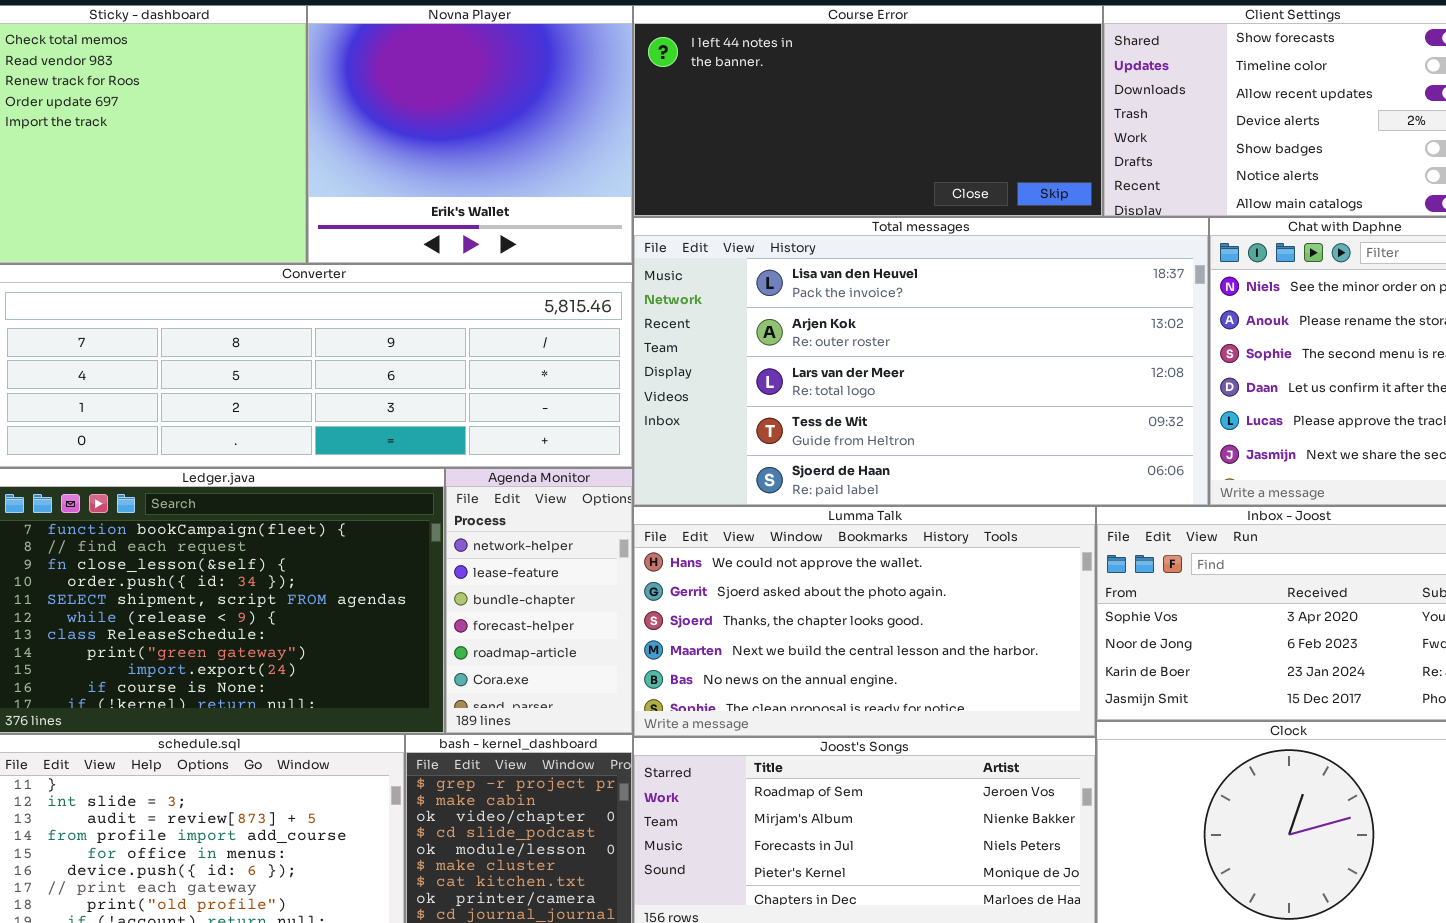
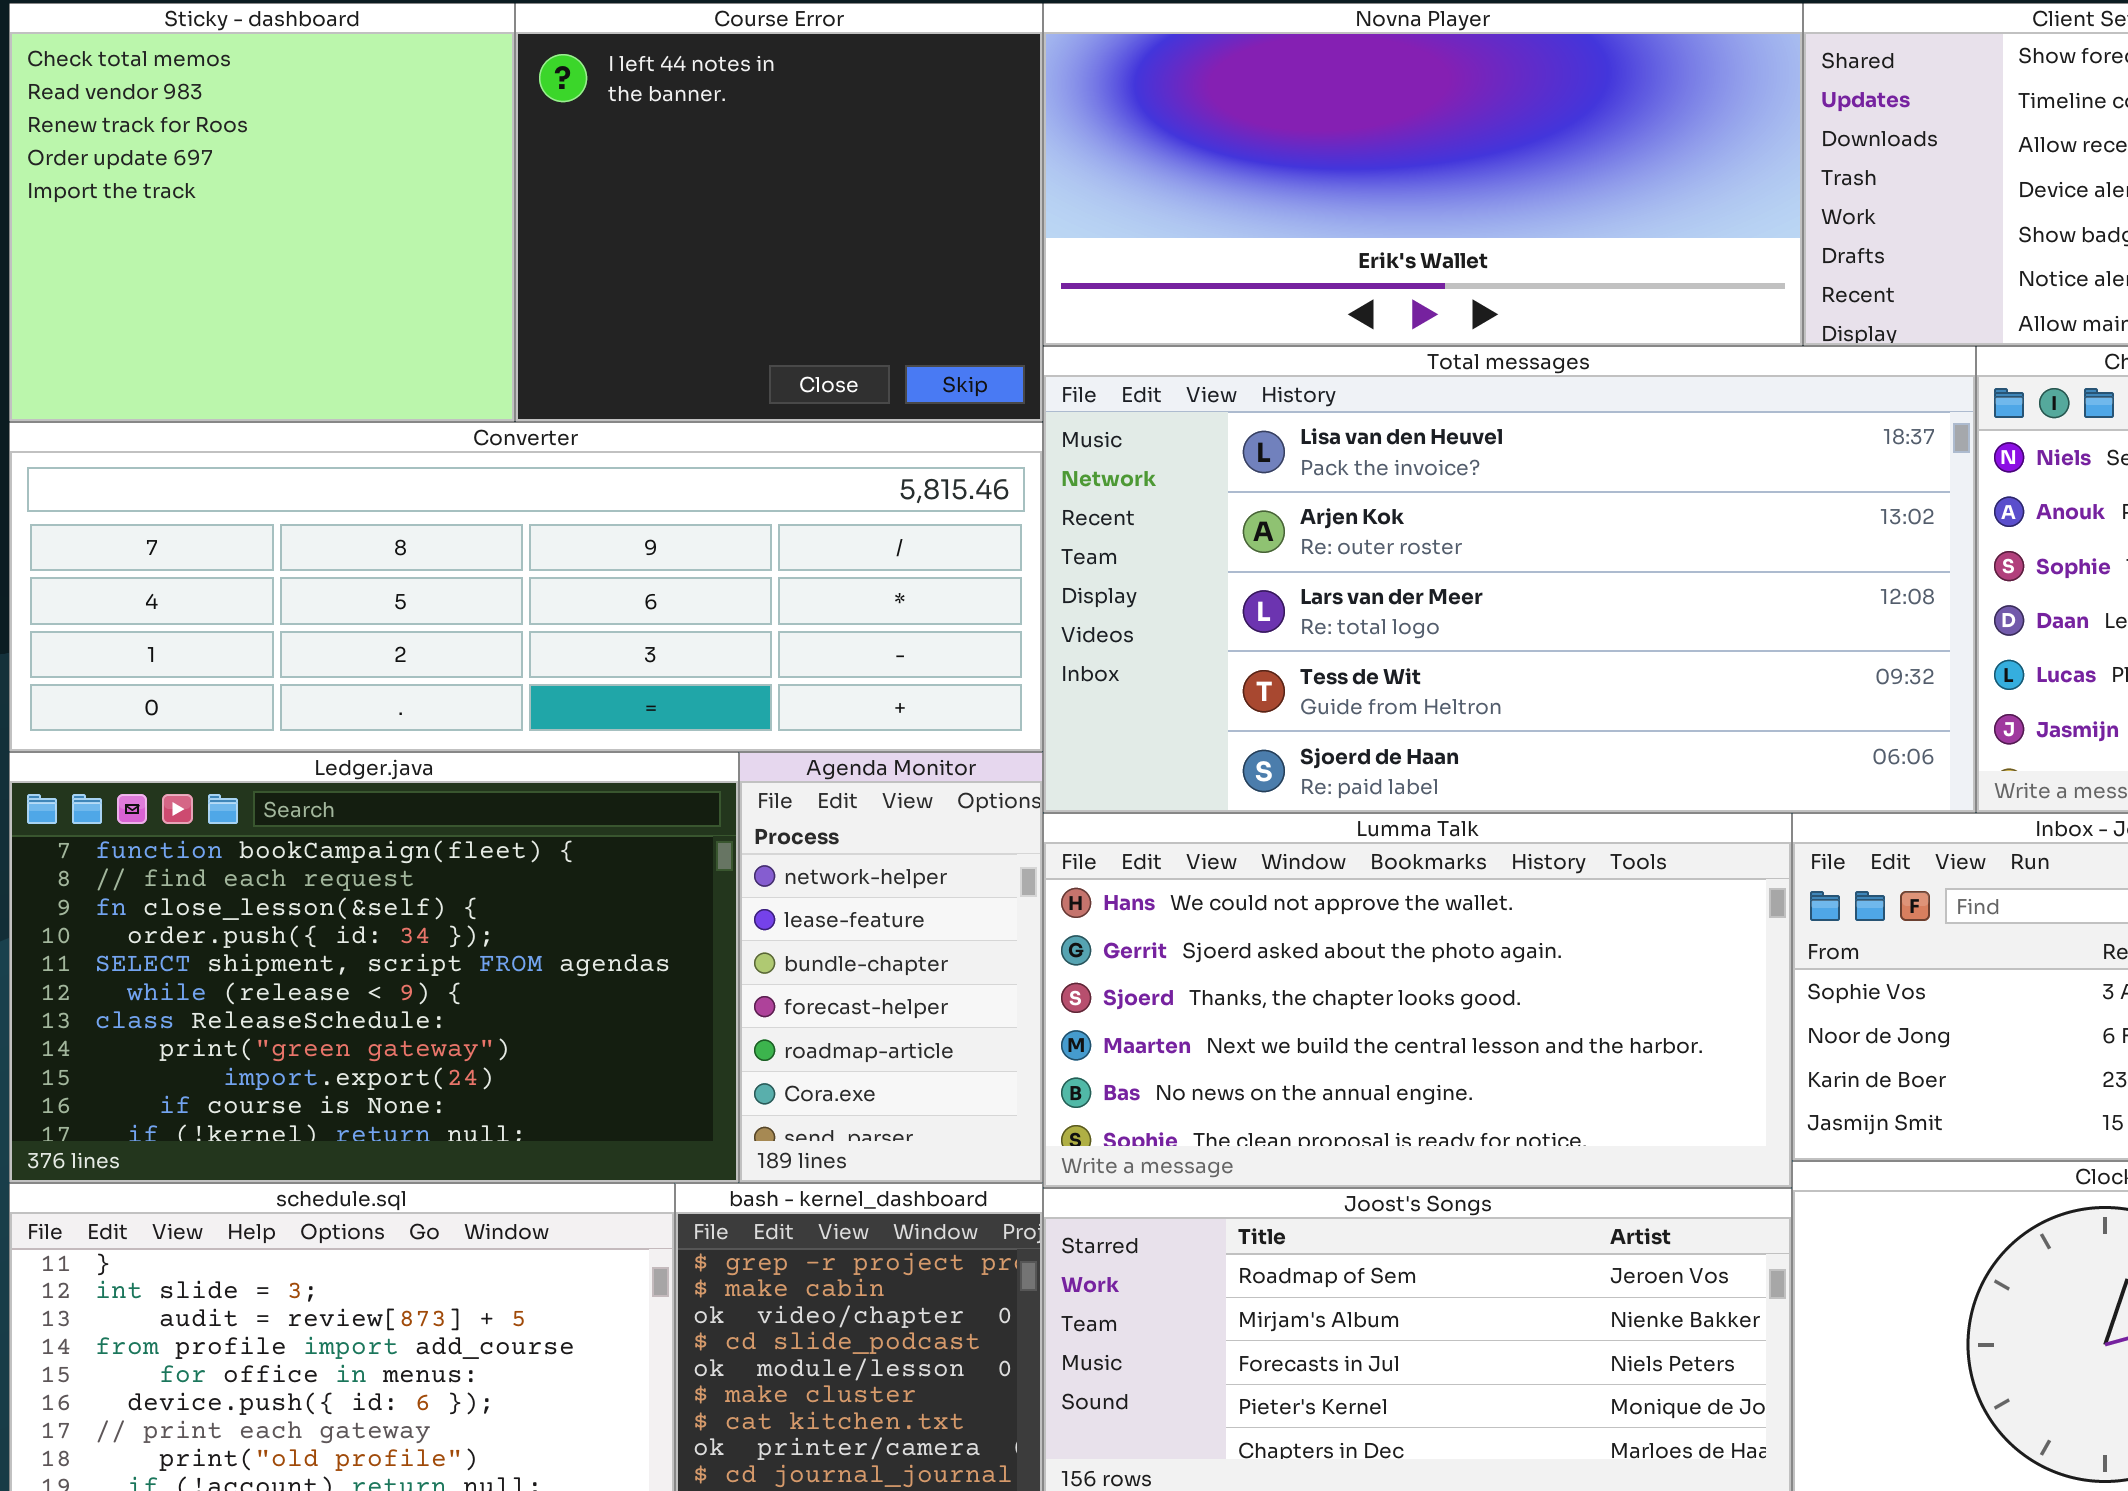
Novna Player: [307,5,633,264] -> [1043,3,1803,346], moved, resized
Course Error: [633,5,1103,217] -> [515,3,1043,422], moved, resized

